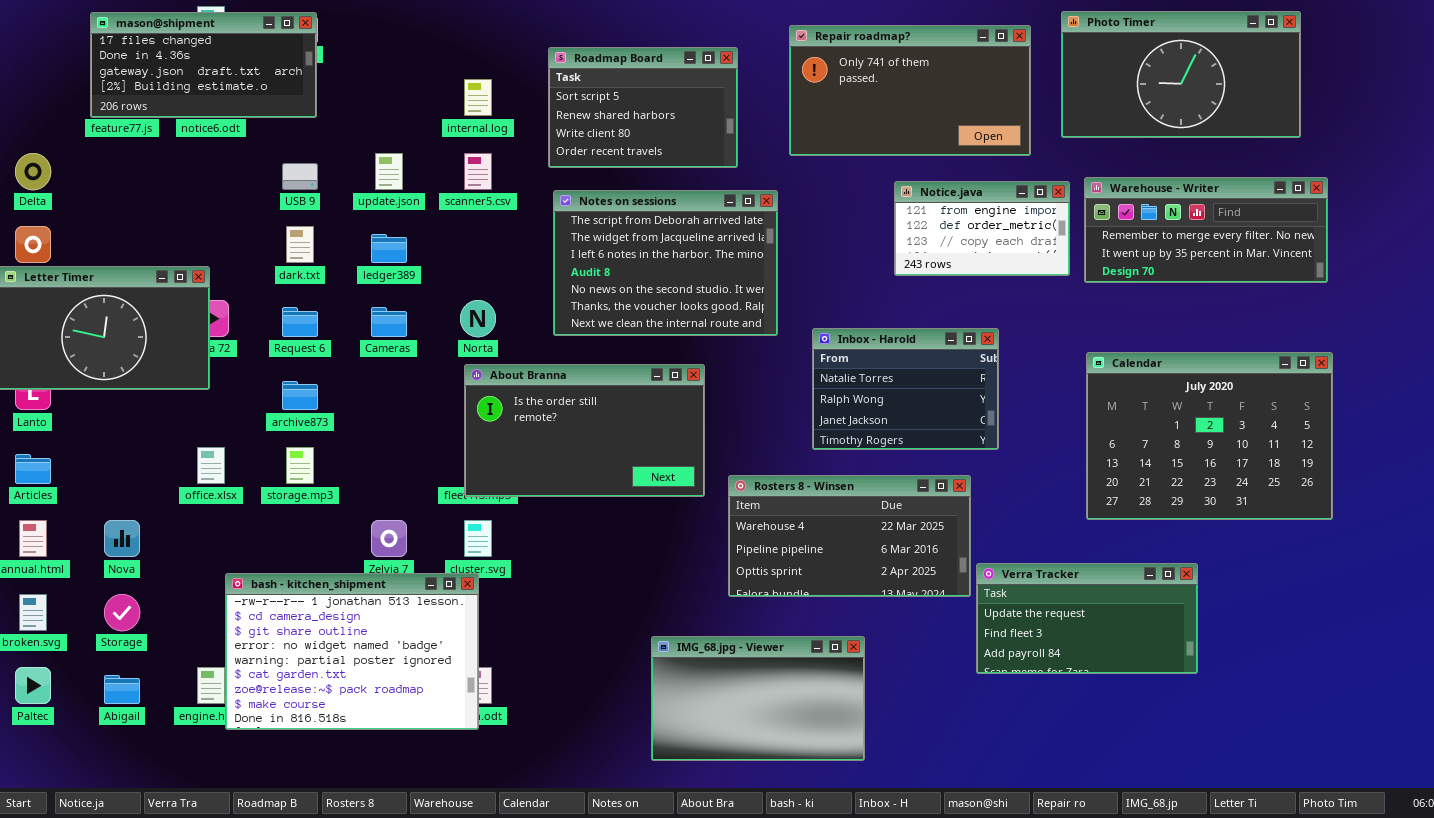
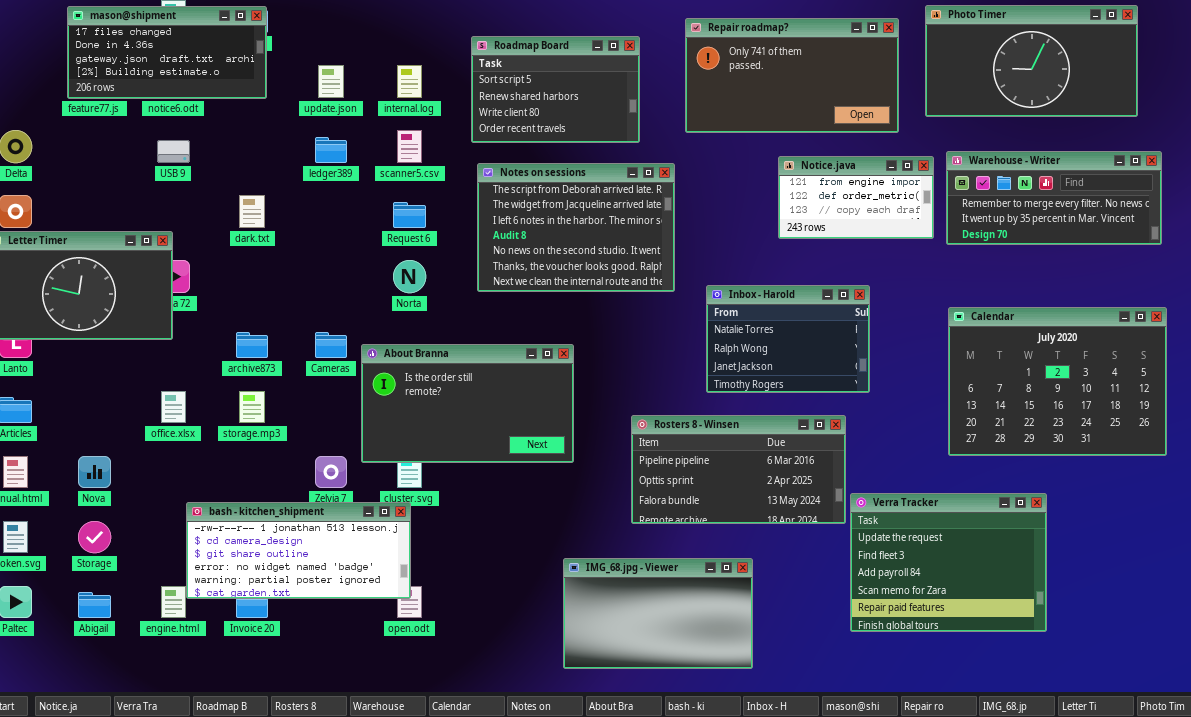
update.json: [375,153,403,190] -> [318,65,344,98], moved
USB 9: [282,163,318,190] -> [157,140,190,163], moved
ledger389: [371,234,407,263] -> [315,137,347,163], moved
Request 6: [282,307,318,337] -> [393,202,426,228], moved
Cameras: [371,307,407,337] -> [315,332,347,358], moved
About Branna: [464,364,705,497] -> [361,344,574,463], moved
Rosters 8 - Winsen: [728,475,971,597] -> [631,415,846,524], scrolled down 1 row
Verra Tracker: [976,563,1198,674] -> [850,493,1047,632], resized
bash - kitchen_shipment: [225,573,479,730] -> [186,502,411,599], resized

